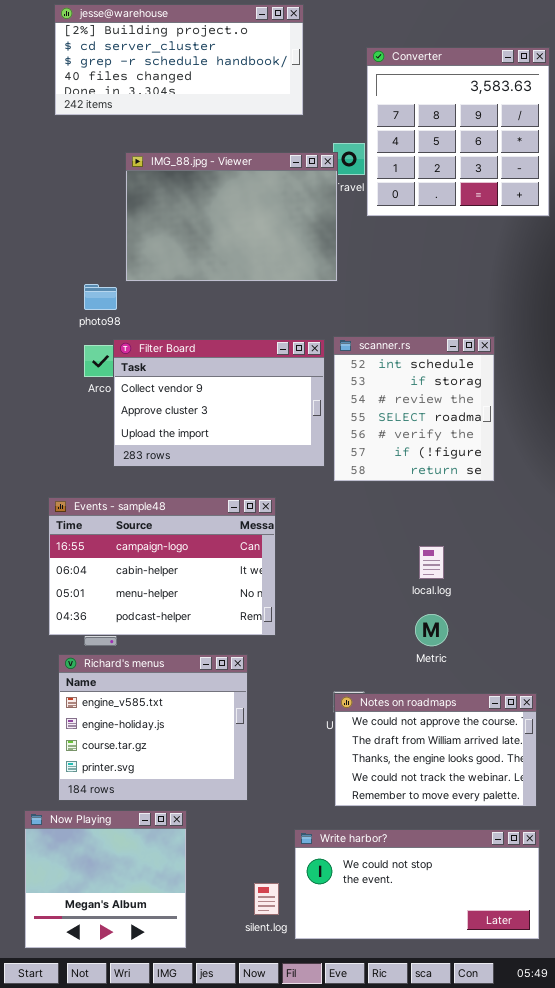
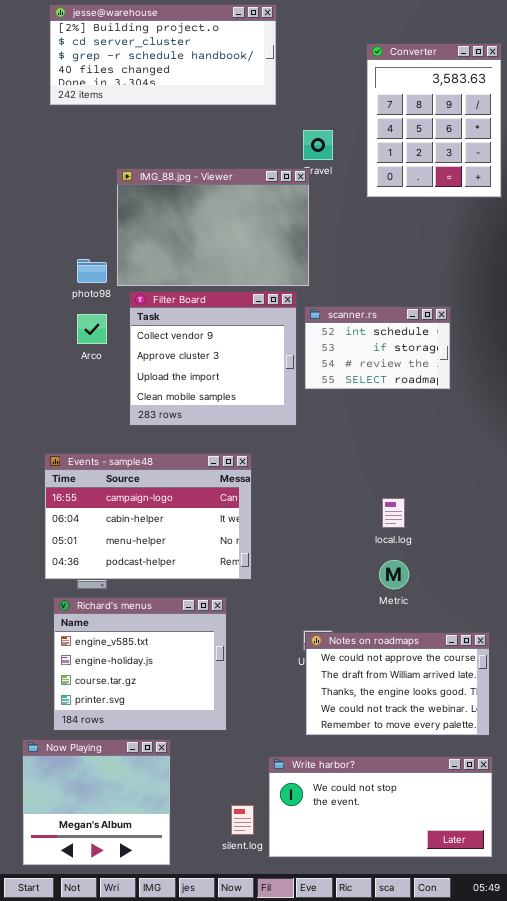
Converter: [366,47,550,217] -> [366,43,502,198], resized
IMG_88.jpg - Viewer: [125,152,338,282] -> [116,168,310,287], moved
scanner.rs: [333,336,495,482] -> [304,306,451,390], resized
Filter Board: [113,339,325,467] -> [129,291,297,426], resized

